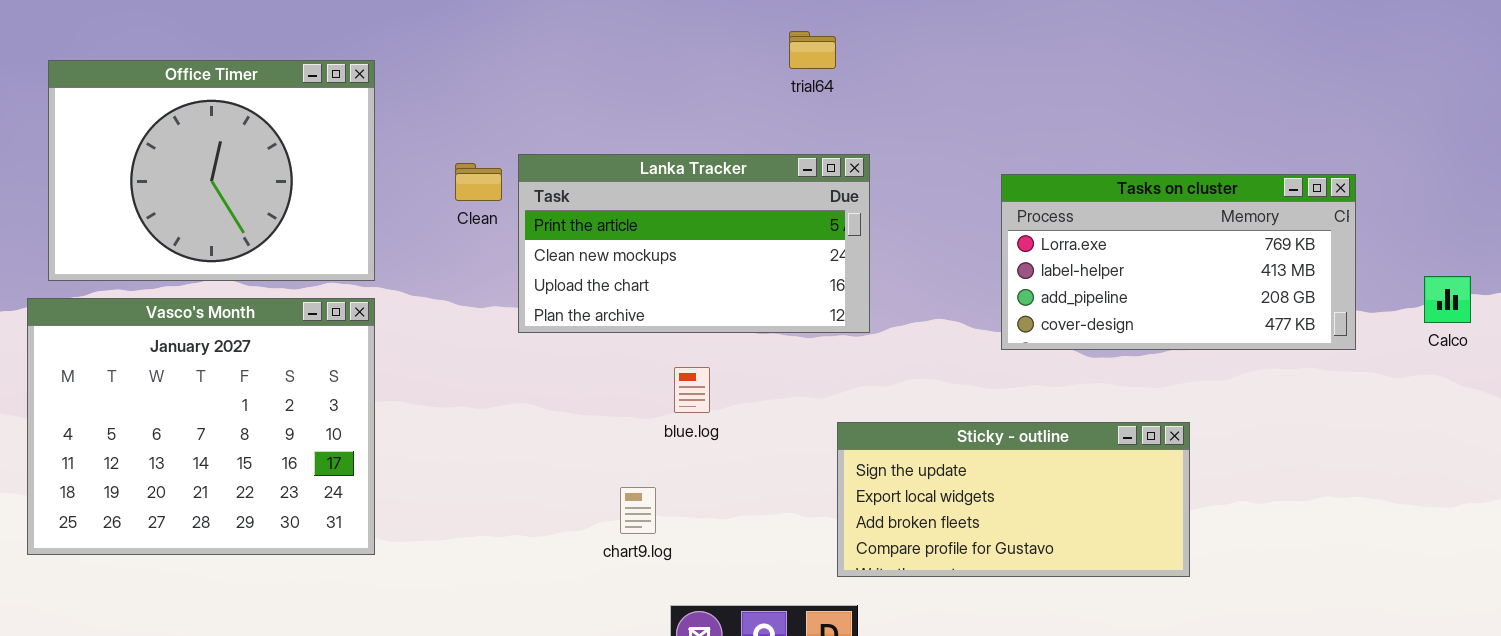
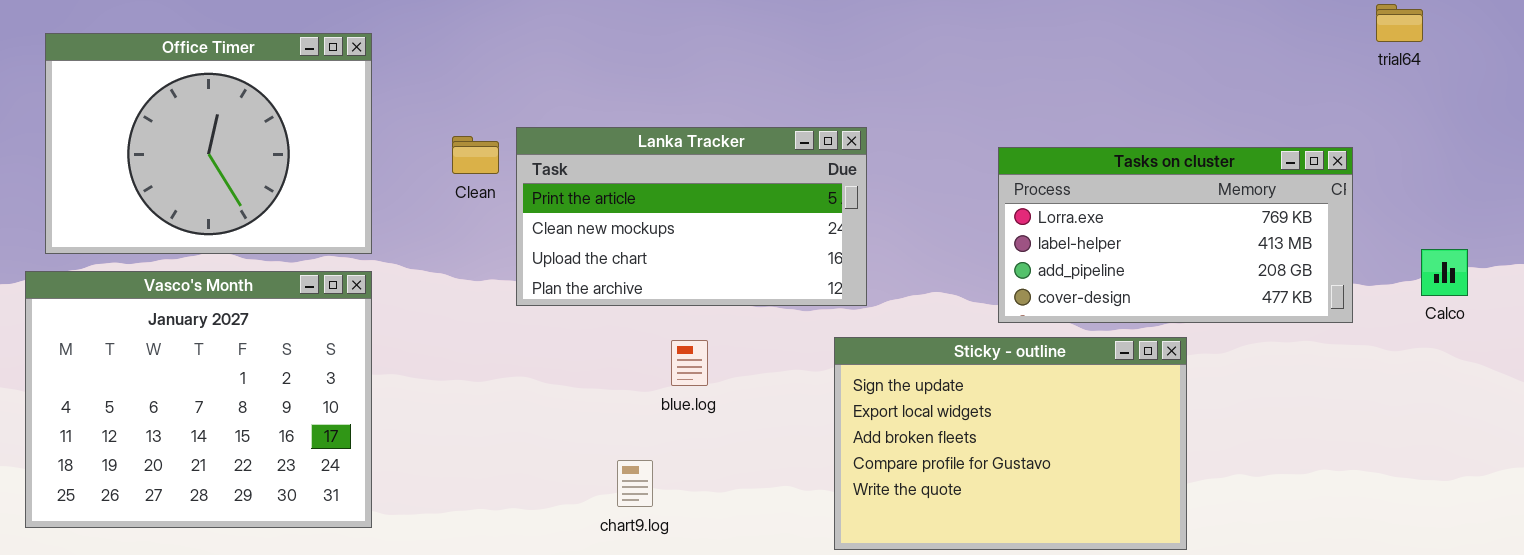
trial64: [789,31,836,69] -> [1376,4,1423,42], moved
Sticky - outline: [837,422,1190,577] -> [834,337,1187,550], resized

